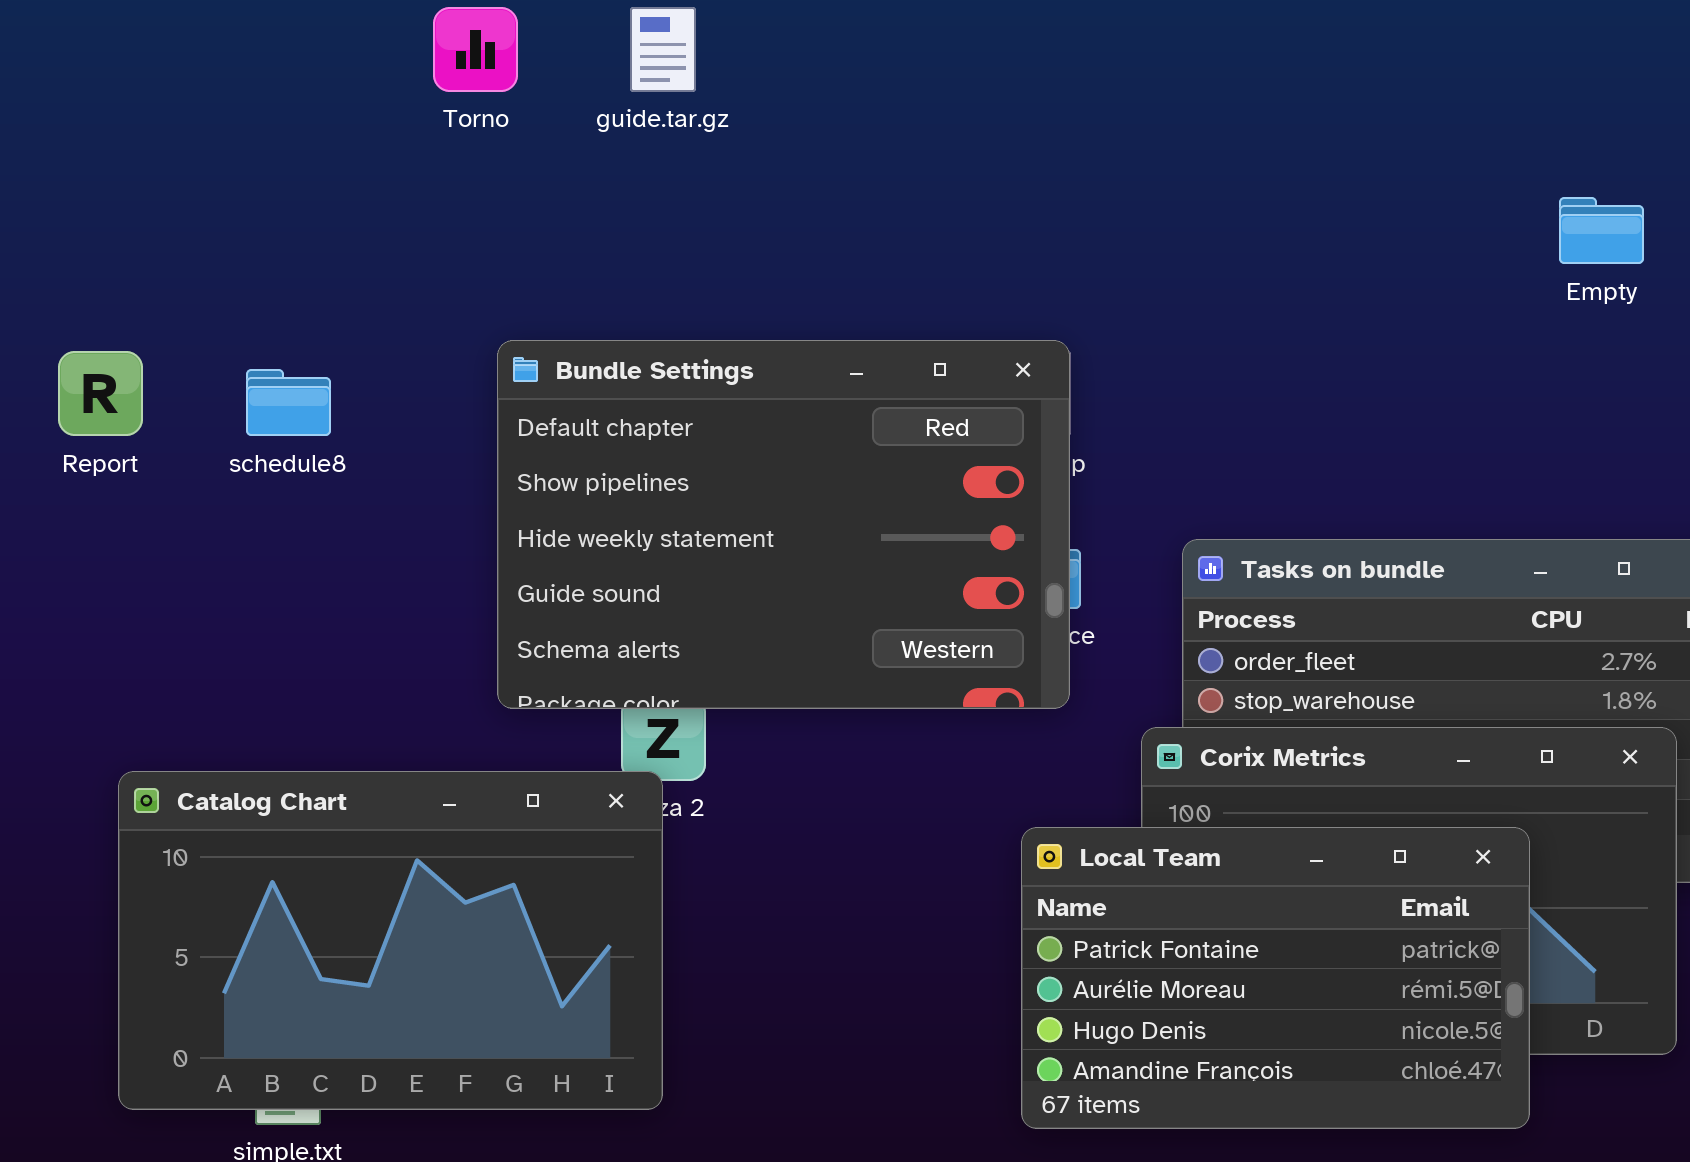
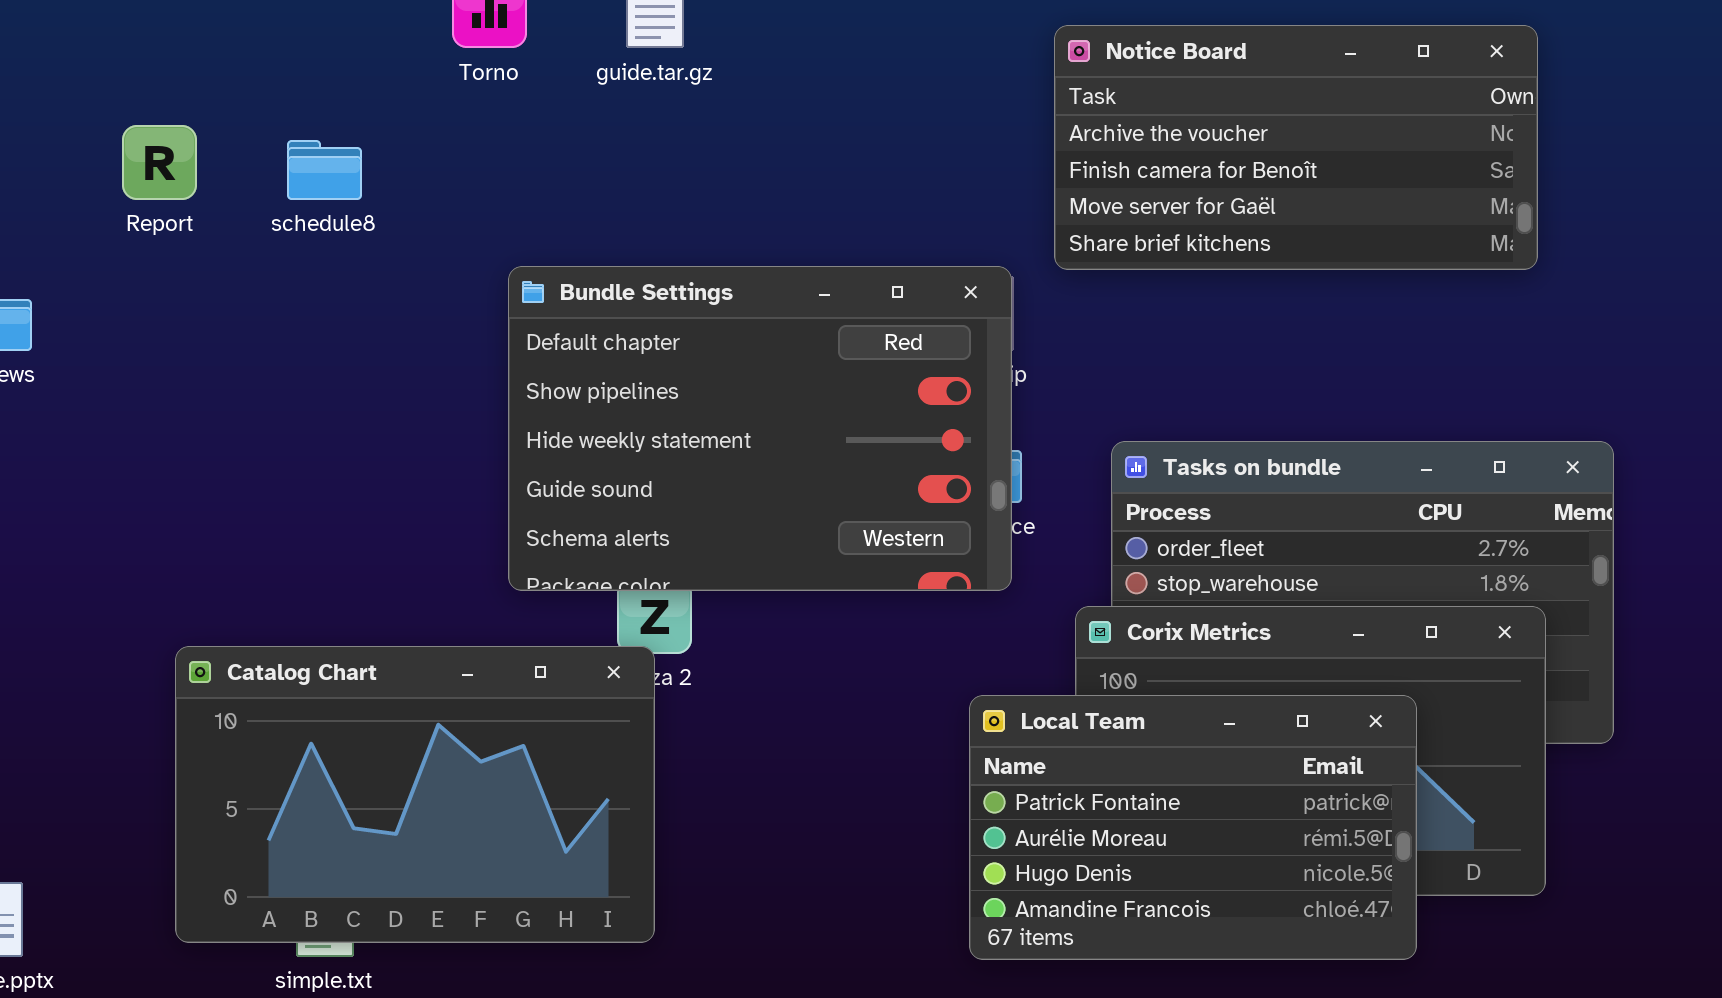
Notice Board: none -> [1054,25,1538,270], opened
Report: [58,351,143,436] -> [122,125,197,200], moved
schedule8: [246,369,331,436] -> [287,140,362,200], moved

